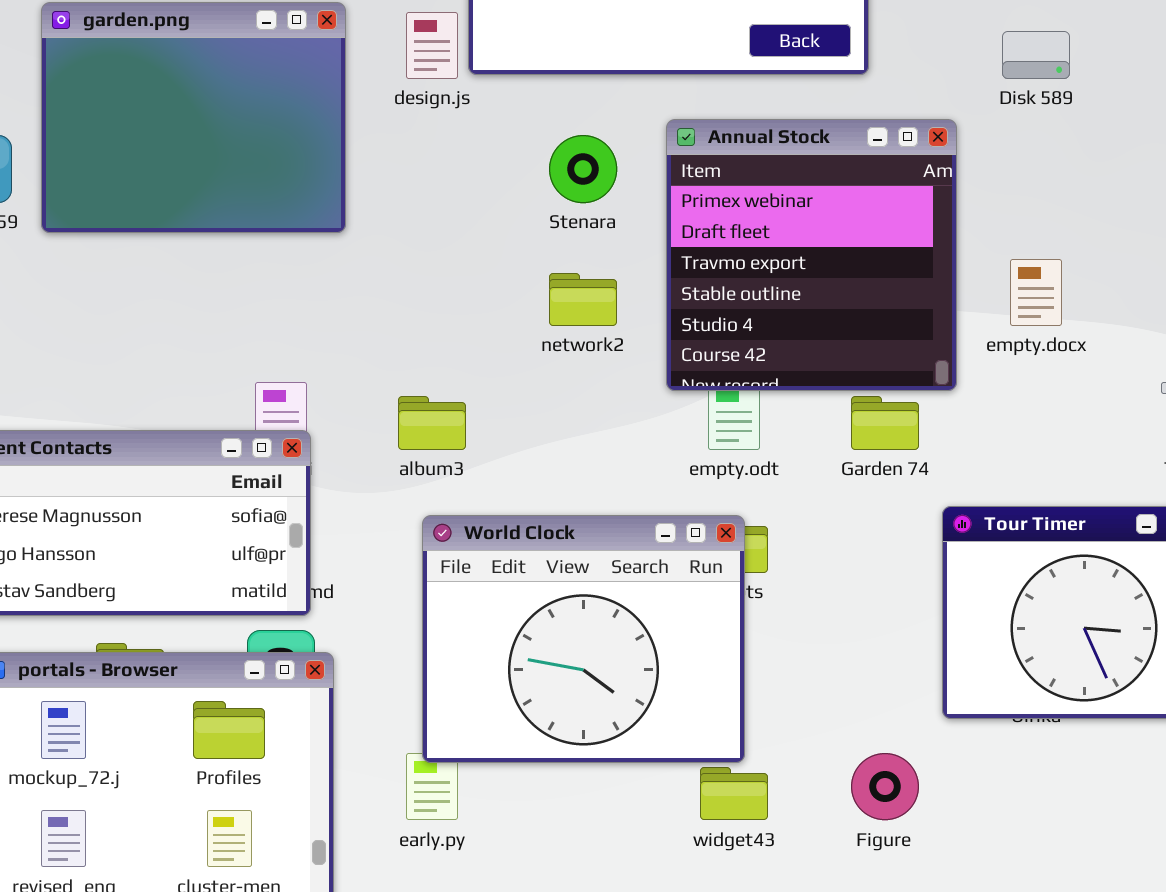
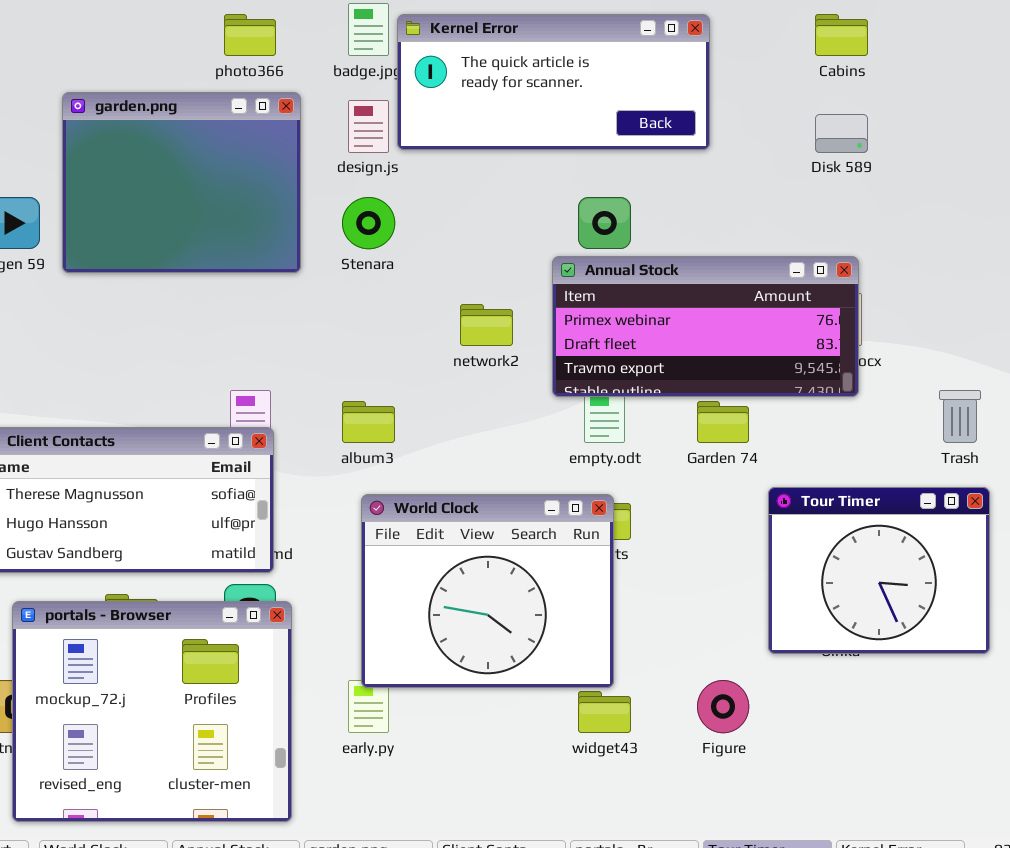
Annual Stock: [666,119,957,391] -> [552,256,859,397], resized
Stenara: [549,135,617,203] -> [342,197,395,249], moved

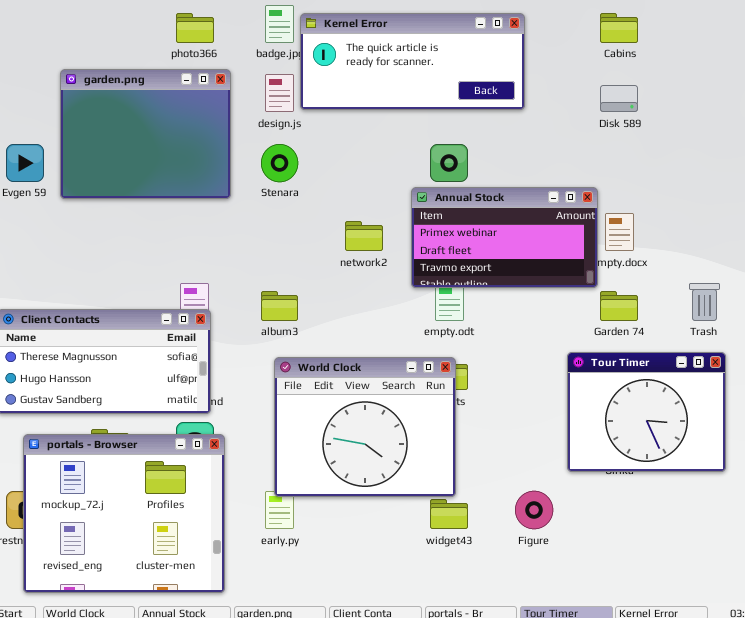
Annual Stock: [552,256,859,397] -> [411,187,598,288], resized
Garden 74: [697,401,749,443] -> [600,291,638,321], moved

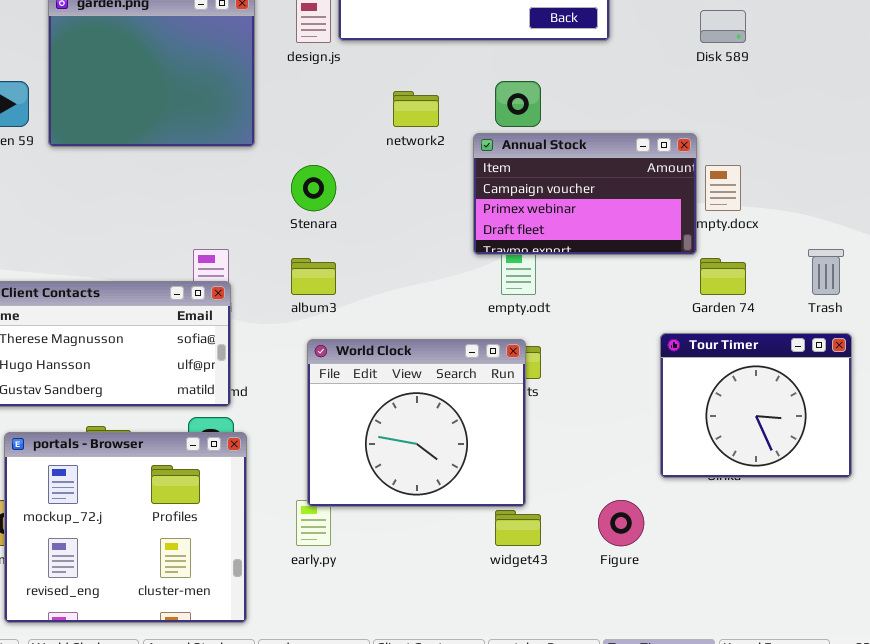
Stenara: [261,144,298,182] -> [291,165,336,211], moved
Annual Stock: [411,187,598,288] -> [473,133,697,255], scrolled up 1 row
network2: [345,221,383,251] -> [393,91,439,127], moved

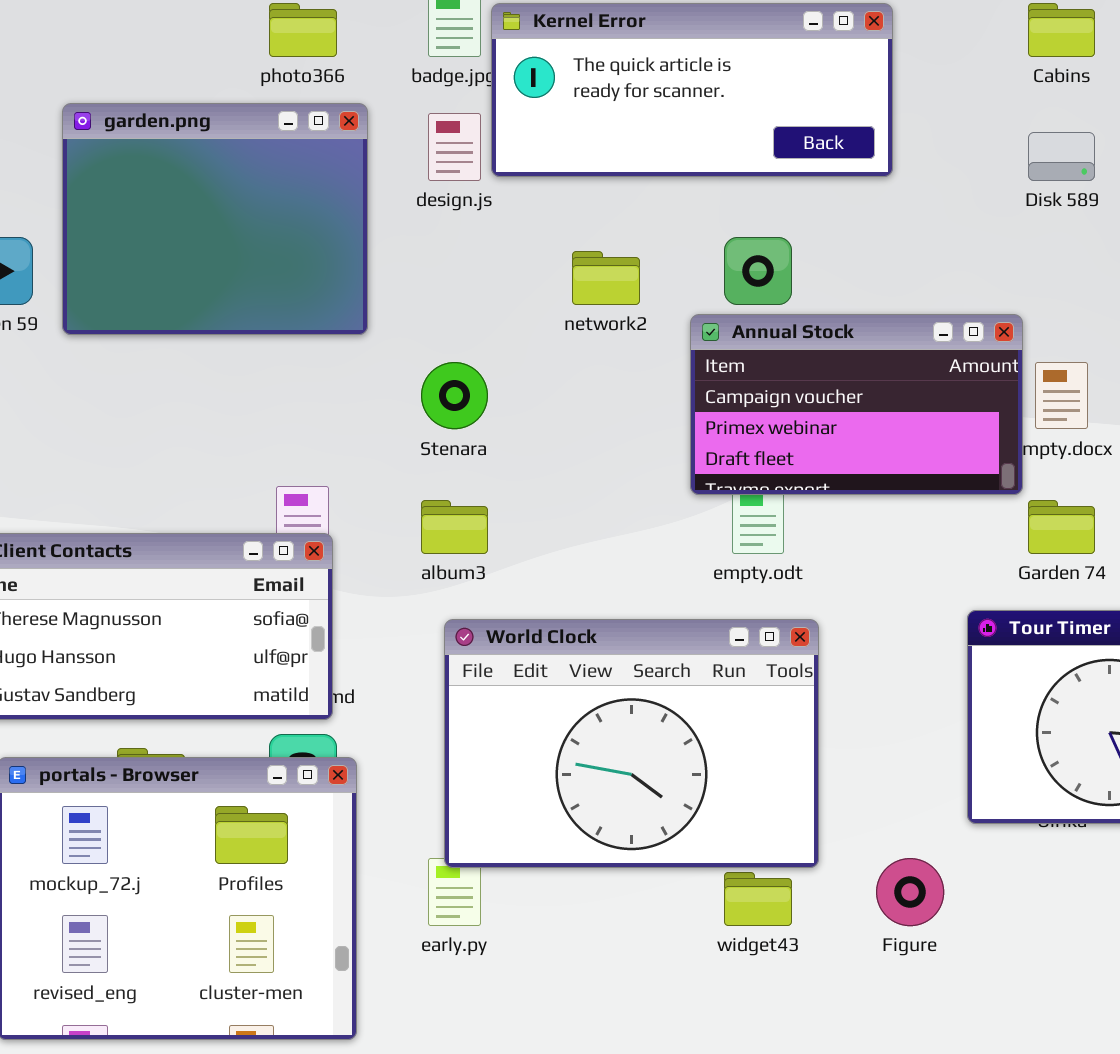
World Clock: [307,339,526,507] -> [444,619,819,868], resized

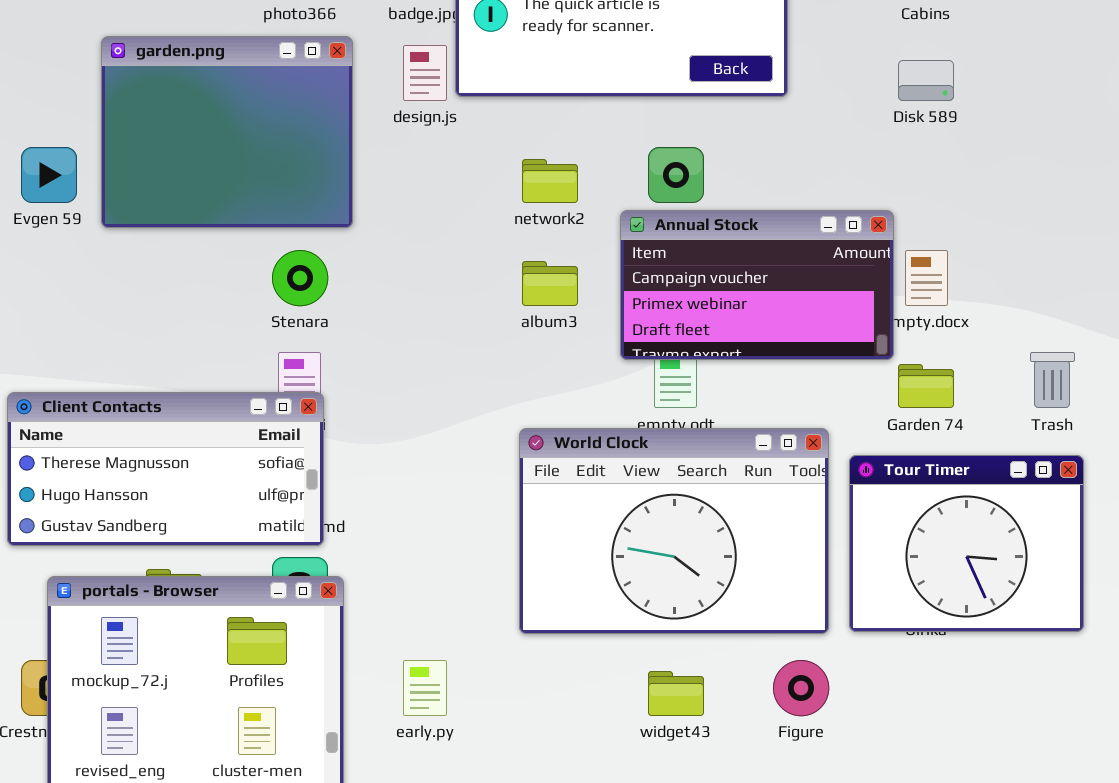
Stenara: [421,362,488,429] -> [272,250,328,306], moved
album3: [421,500,488,554] -> [522,261,578,306], moved
World Clock: [444,619,819,868] -> [519,428,829,634], moved

